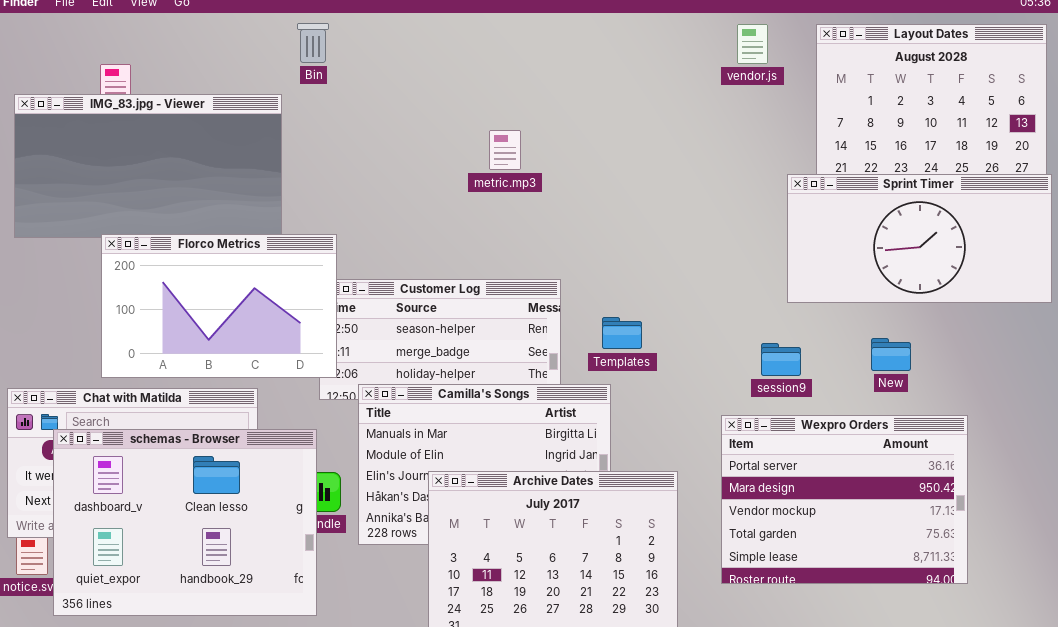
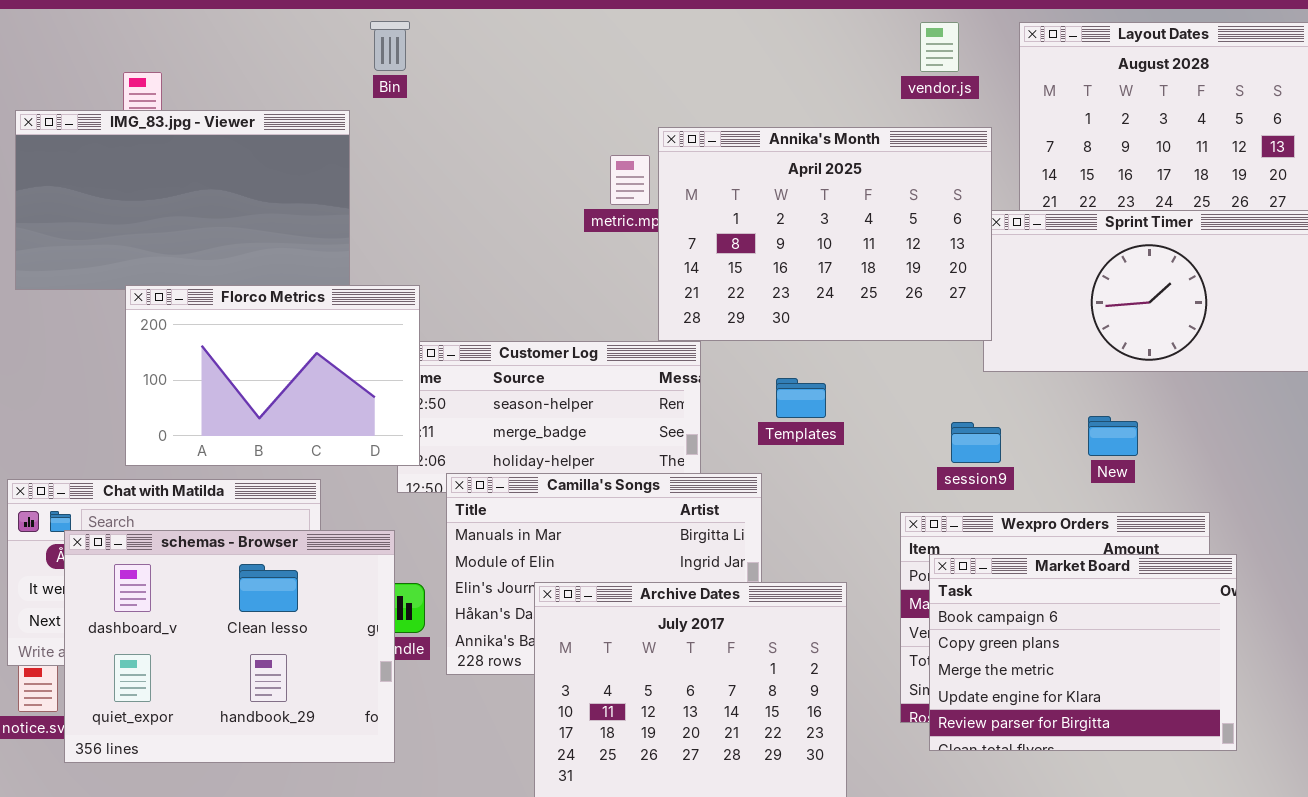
Annika's Month: none -> [658,127,992,341], opened
Templates: [602,317,642,349] -> [776,378,826,418], moved
Market Board: none -> [929,554,1237,751], opened

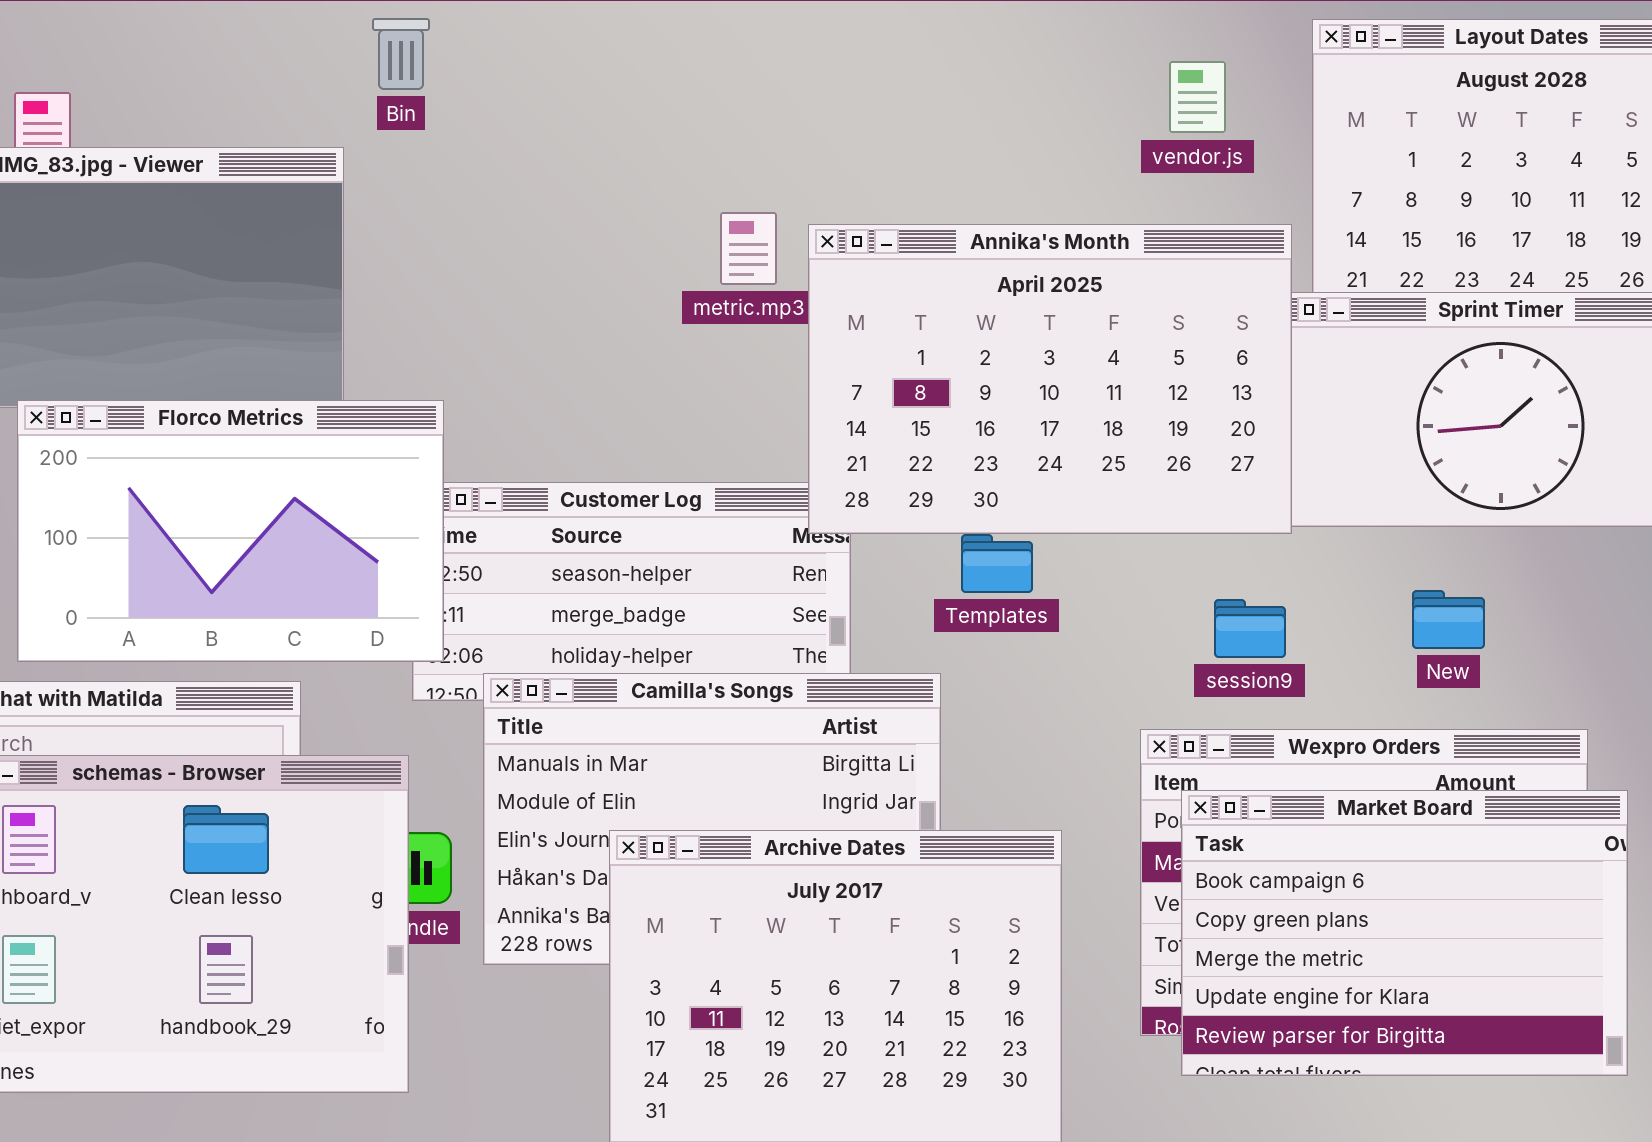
vendor.js: [920,22,959,72] -> [1169,61,1226,133], moved
Annika's Month: [658,127,992,341] -> [808,224,1292,534], moved

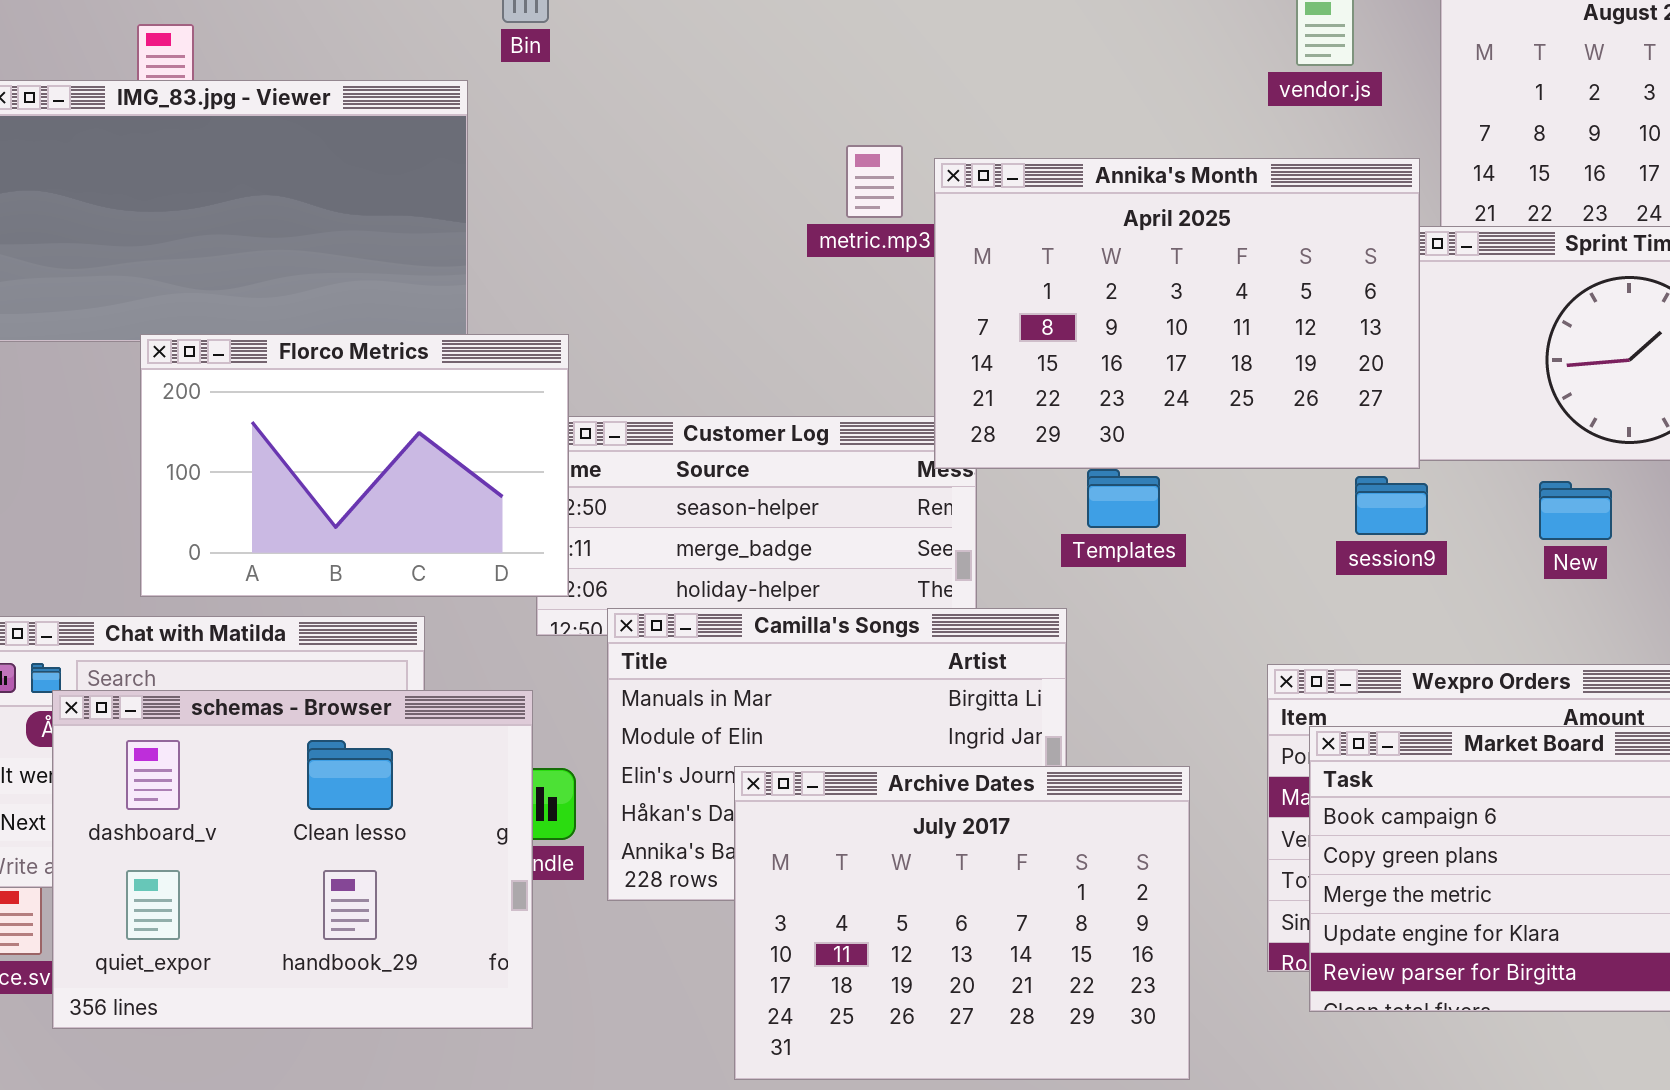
New: [1412,590,1485,649] -> [1539,481,1612,540], moved
session9: [1214,599,1286,658] -> [1355,476,1428,535], moved

